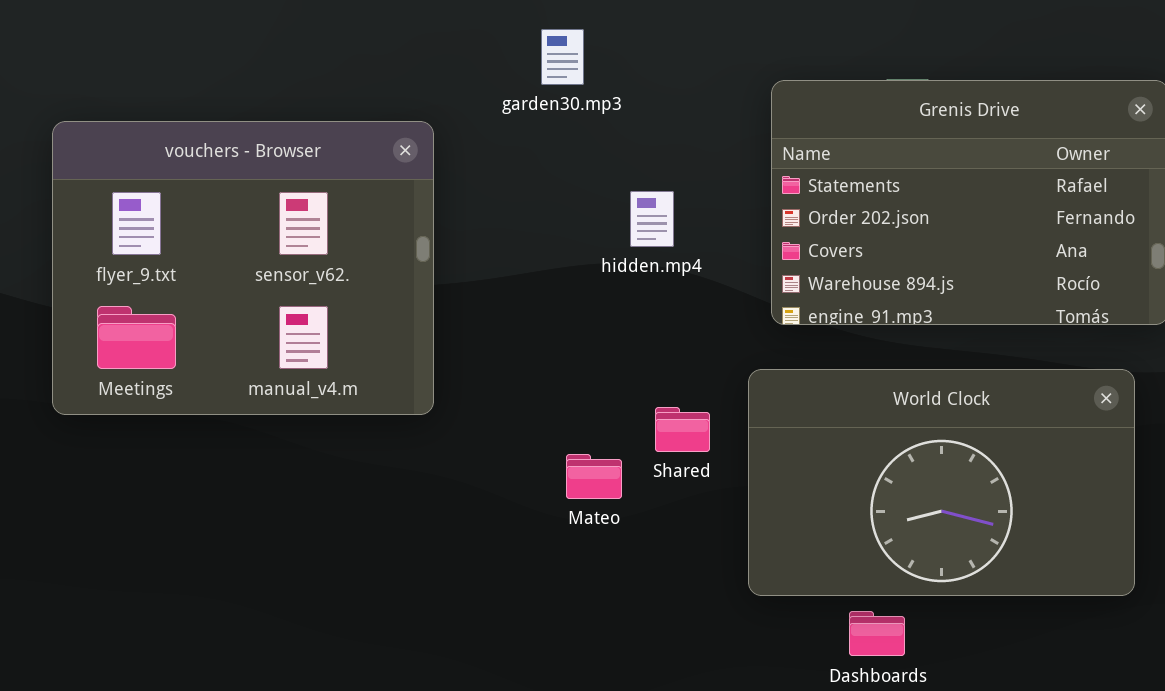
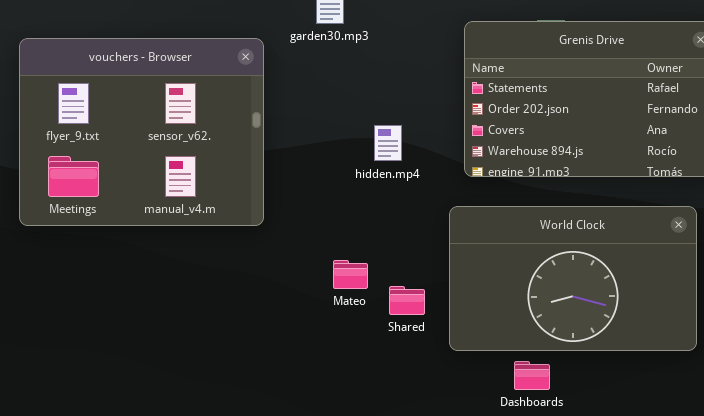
vouchers - Browser: [52,121,434,415] -> [19,38,264,226], moved
hidden.mp4: [630,191,674,247] -> [374,125,402,161], moved
Shared: [655,407,710,452] -> [389,286,425,315], moved

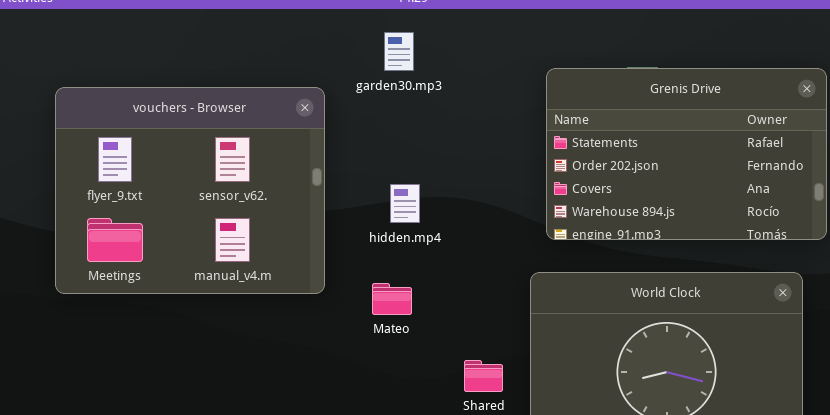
hidden.mp4: [374,125,402,161] -> [390,184,420,223], moved
Mateo: [333,260,368,289] -> [372,283,412,315], moved

